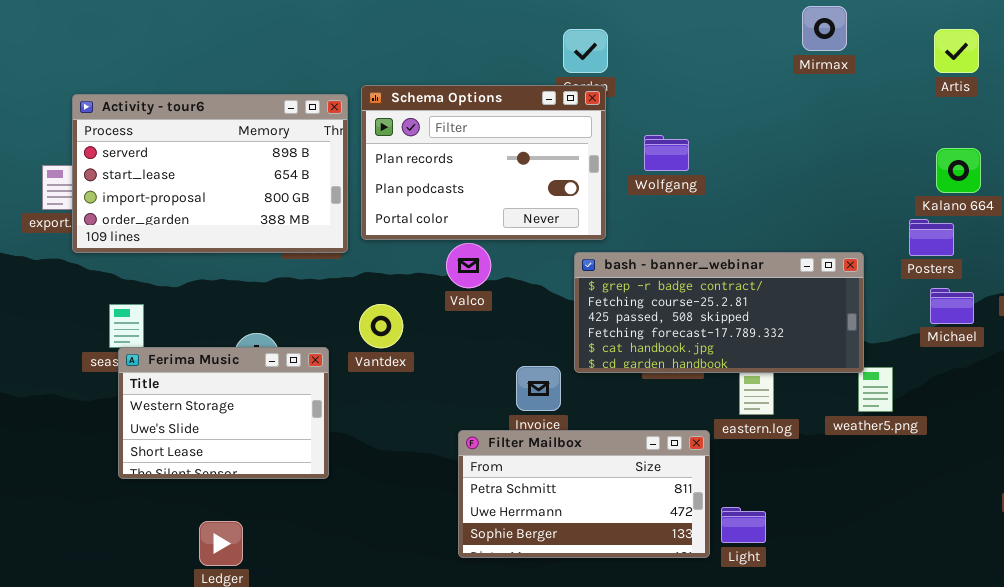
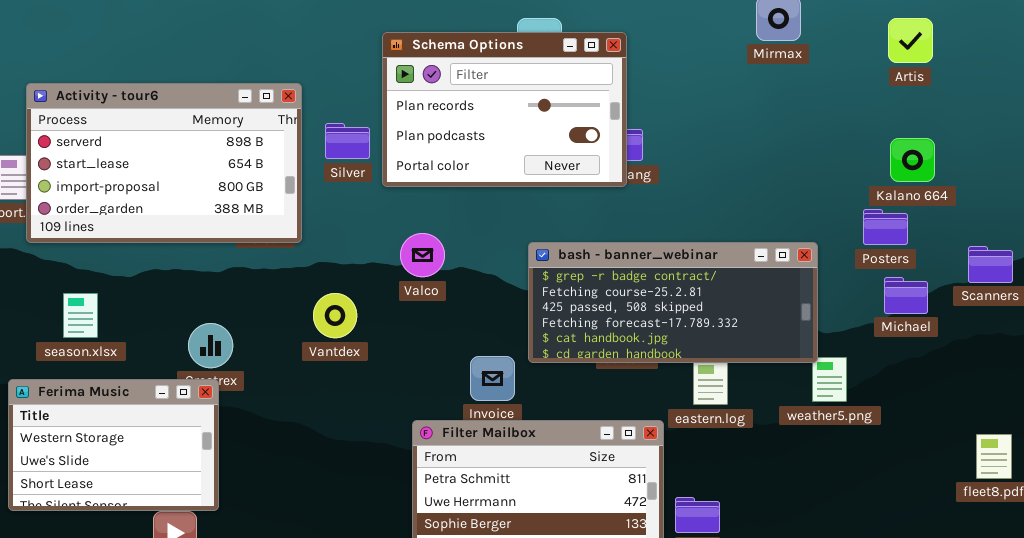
Schema Options: [361,85,606,240] -> [382,32,627,187], moved
Ferima Music: [118,347,329,479] -> [8,379,219,511], moved

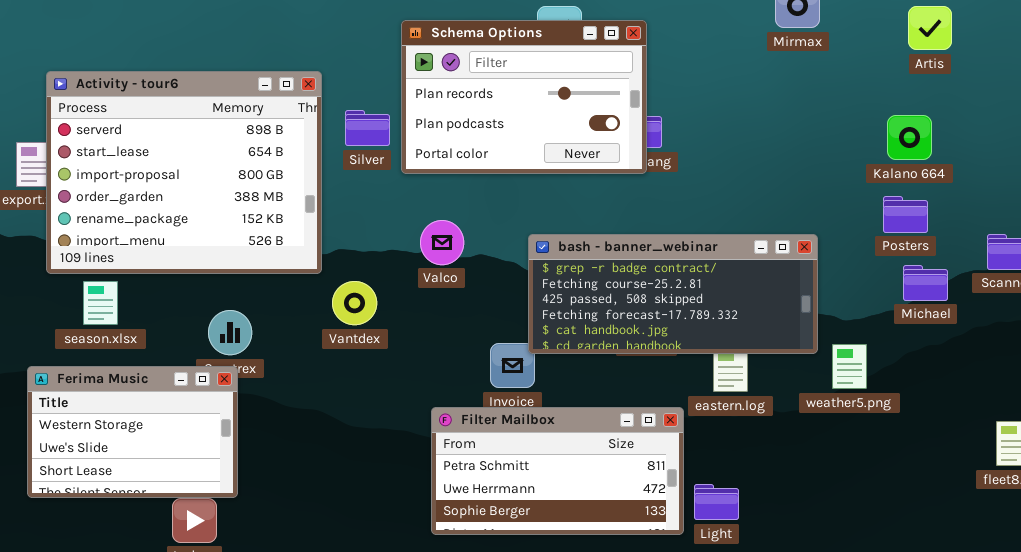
Activity - tour6: [26,83,302,243] -> [46,71,322,274], resized
Kalano 664: [890,138,935,182] -> [887,115,932,160], moved
bash - banner_webinar: [528,242,818,363] -> [528,234,818,354], moved

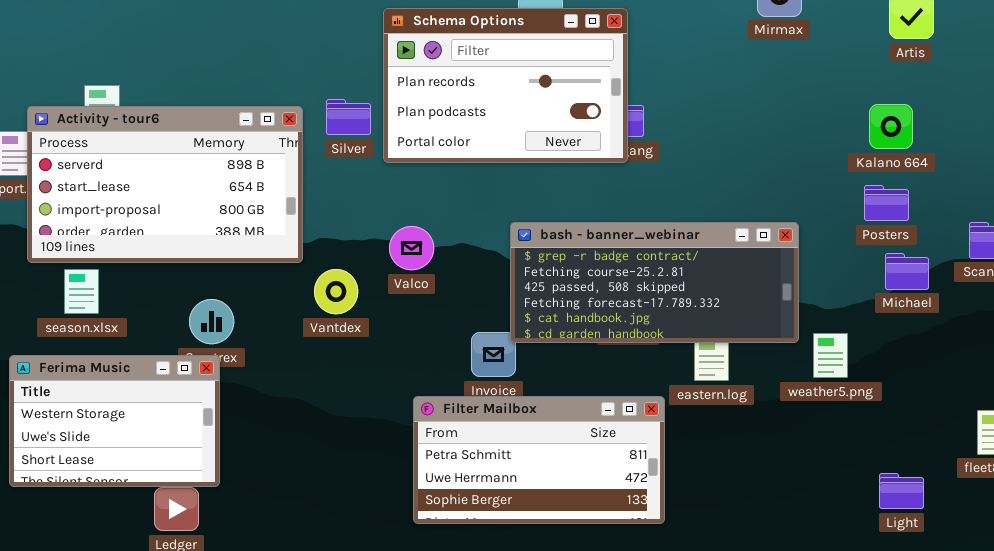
Activity - tour6: [46,71,322,274] -> [27,106,303,263], resized
Valco: [420,220,464,265] -> [389,226,434,270], moved
Light: [694,484,739,520] -> [879,473,924,509], moved

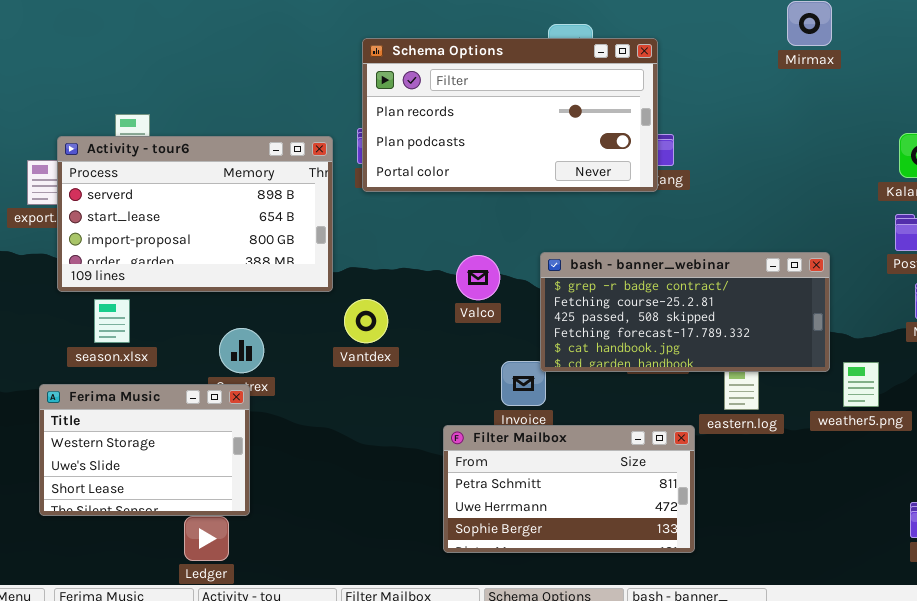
Schema Options: [383,8,628,163] -> [362,38,658,192], resized
Valco: [389,226,434,270] -> [456,255,500,300], moved

